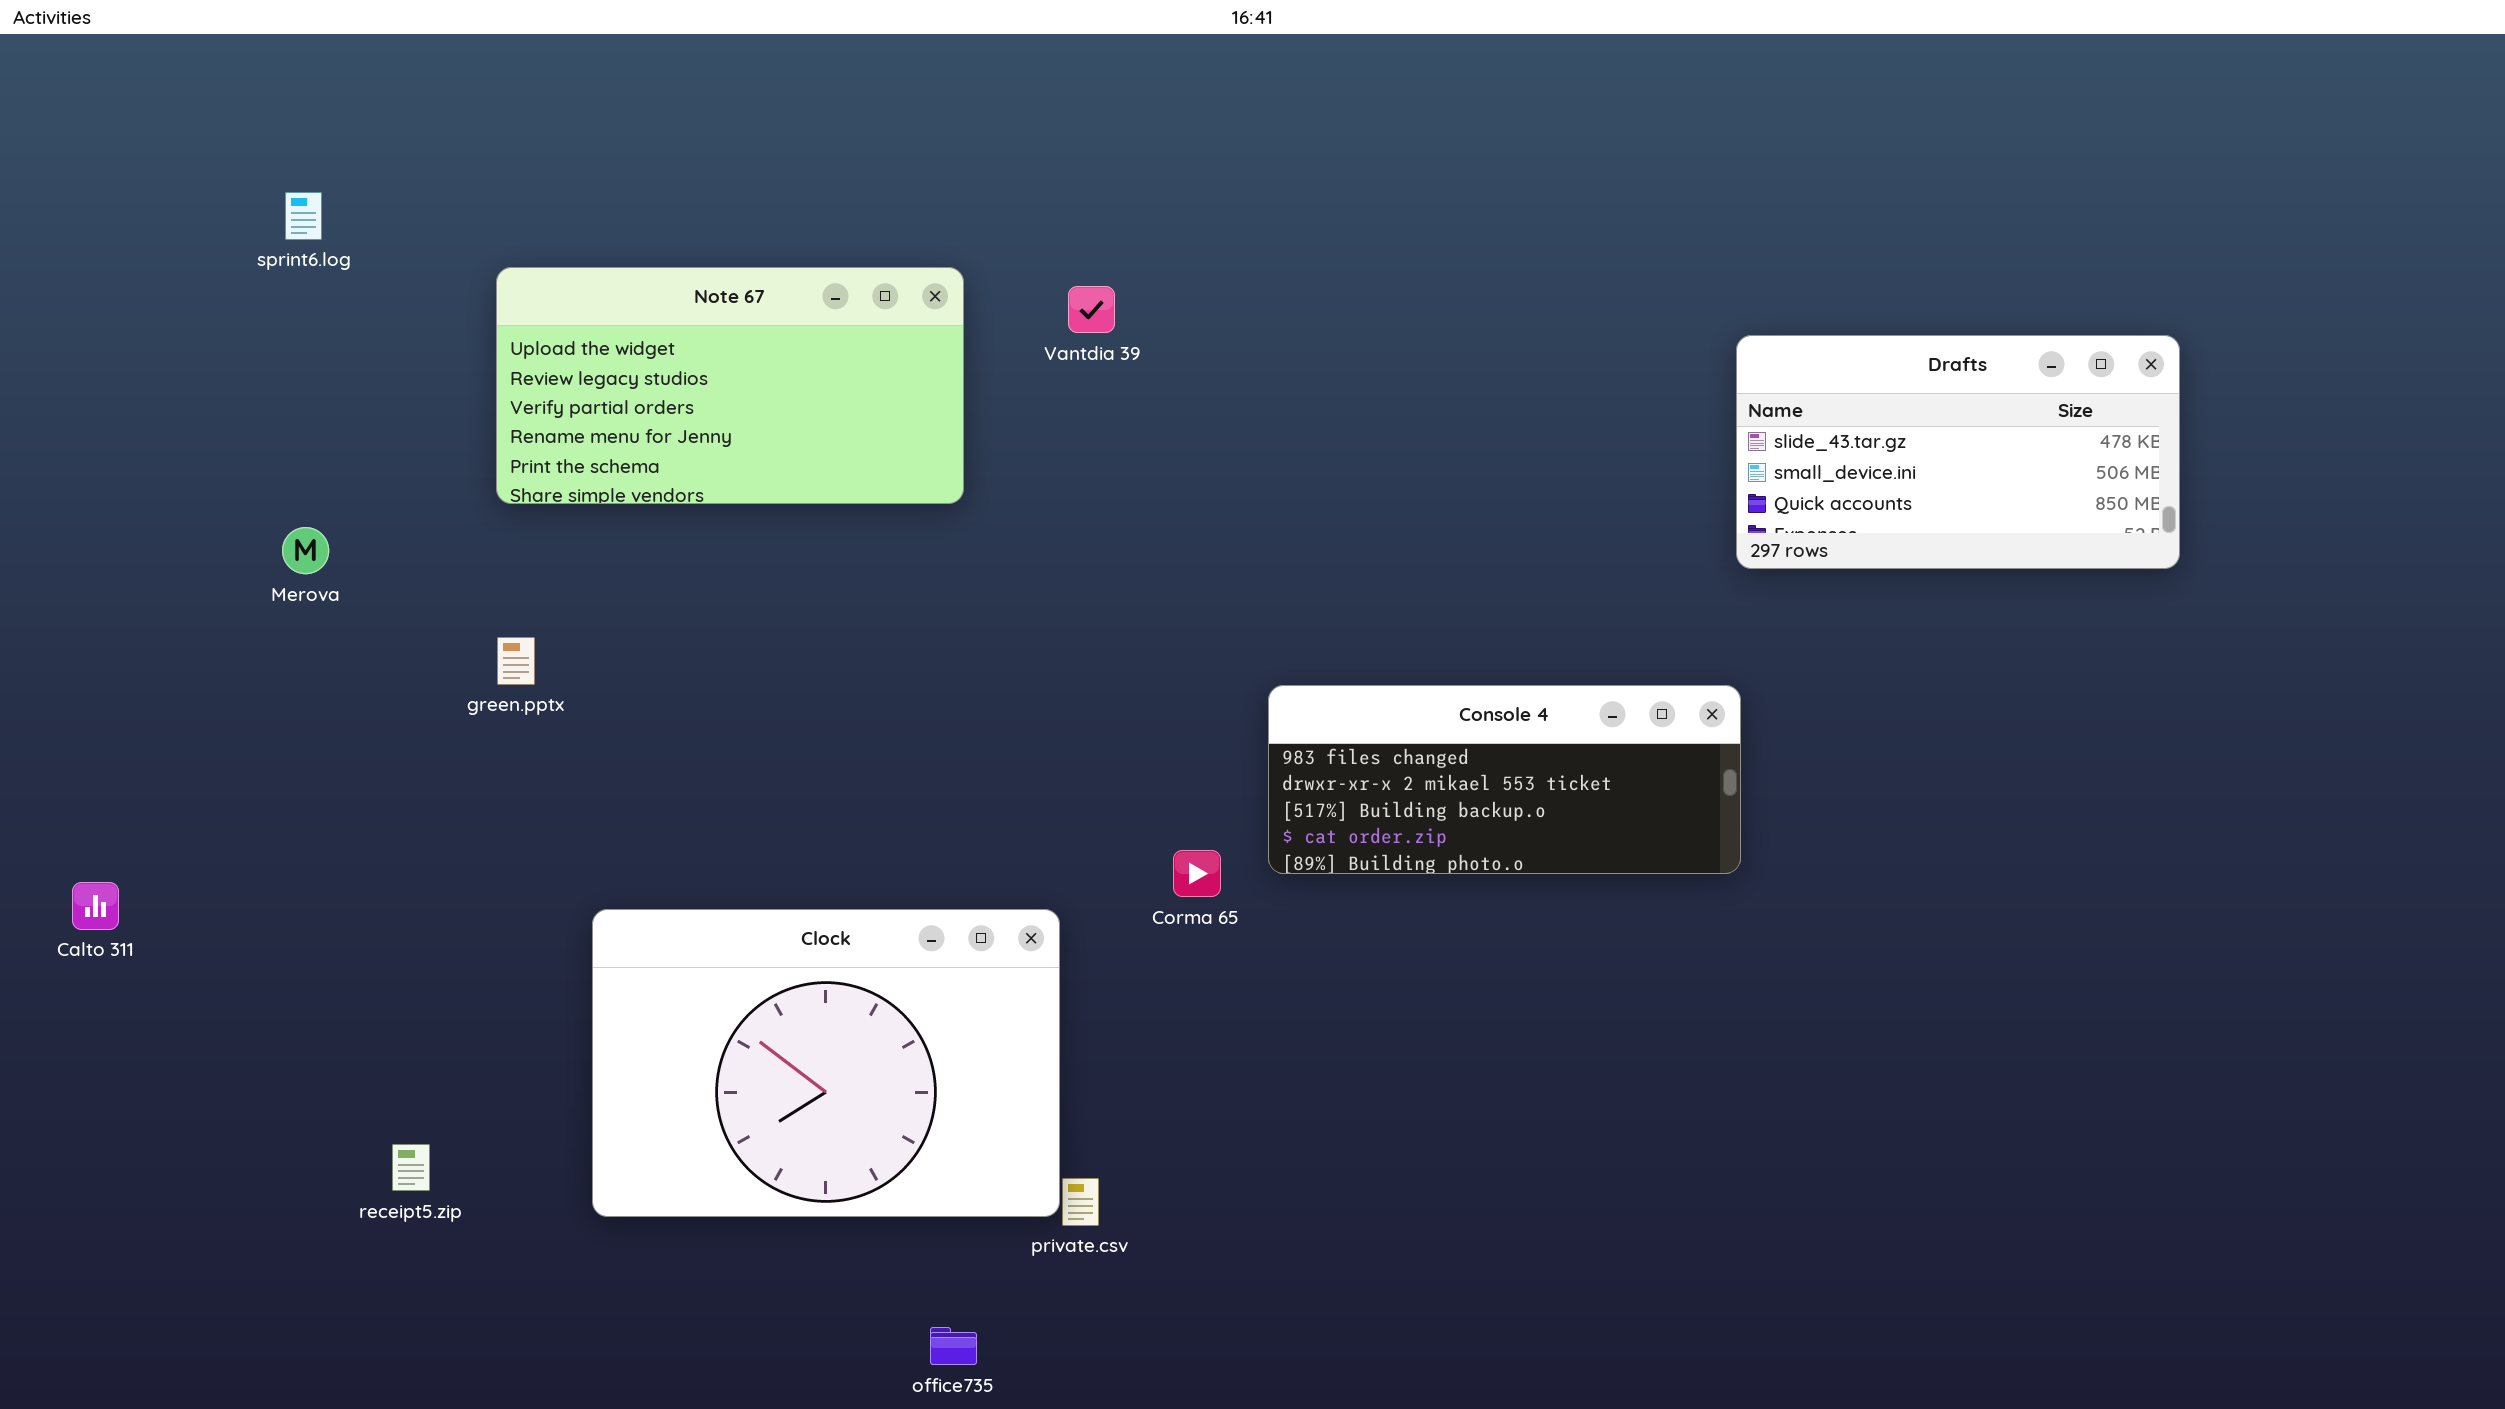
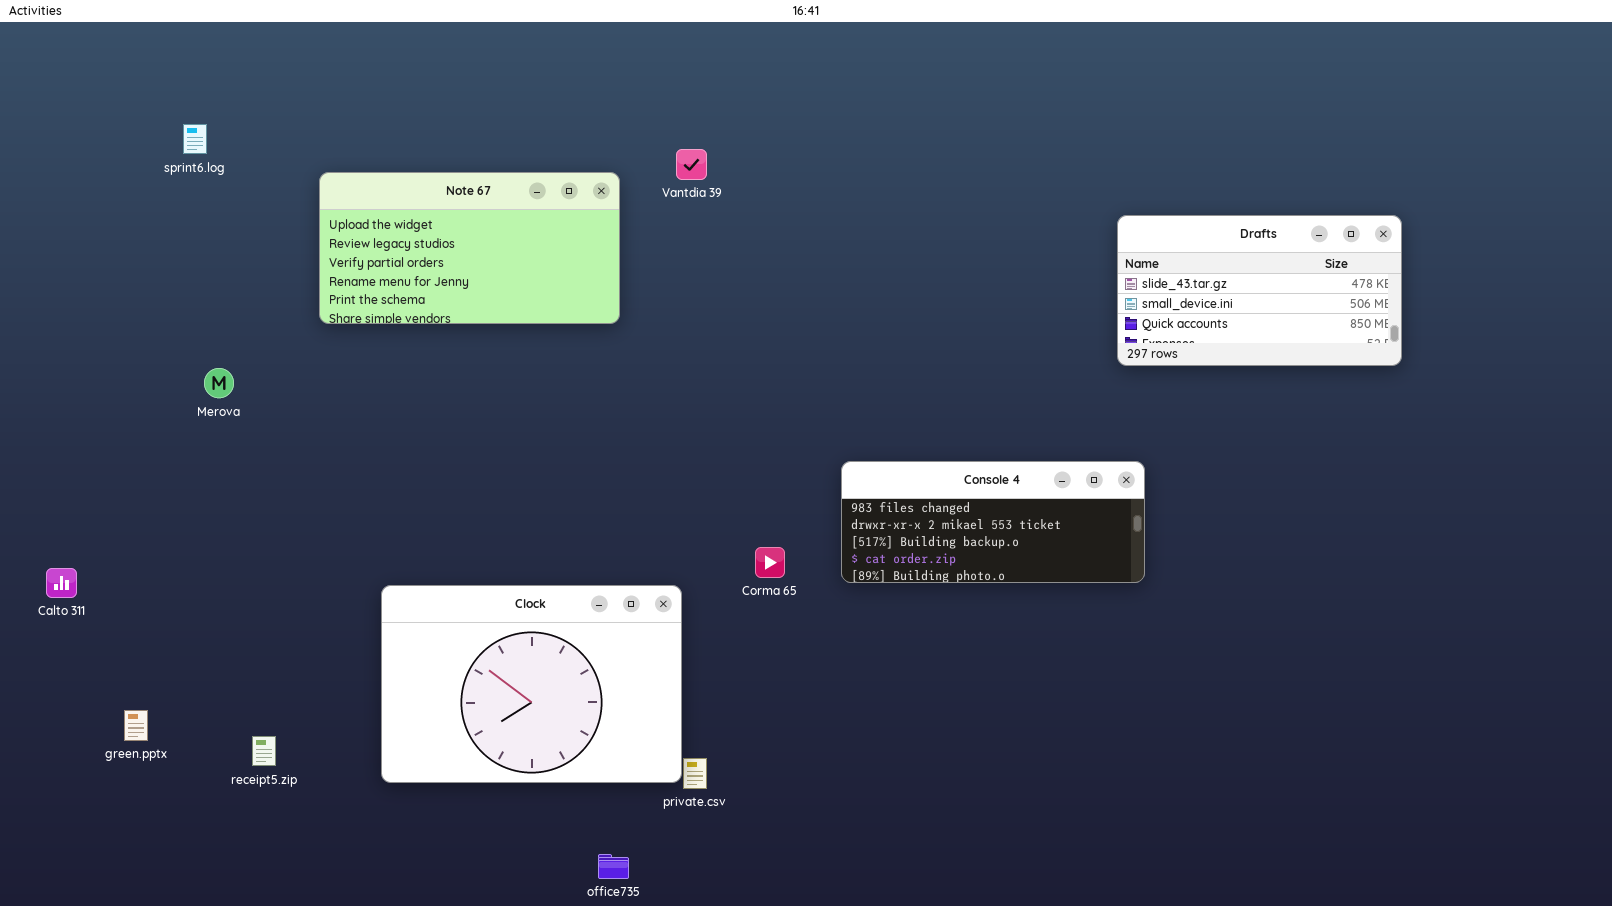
Vantdia 39: [1068,286,1115,333] -> [676,149,707,180], moved
Merova: [282,527,329,574] -> [204,368,234,398], moved
green.pptx: [497,637,535,685] -> [124,710,148,741], moved
Console 4: [1268,685,1741,874] -> [841,461,1145,583], moved

